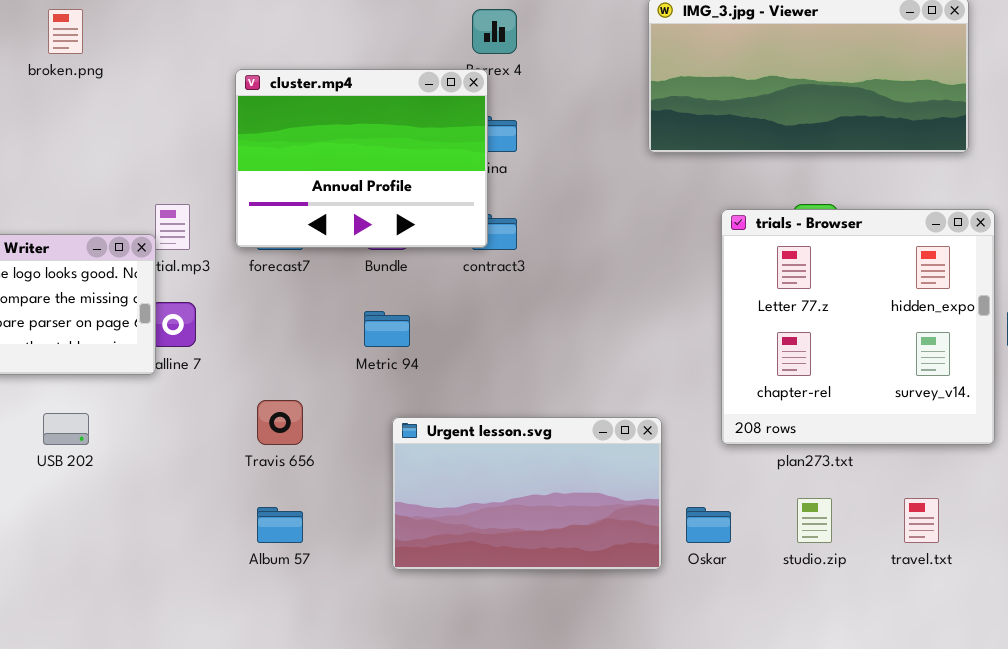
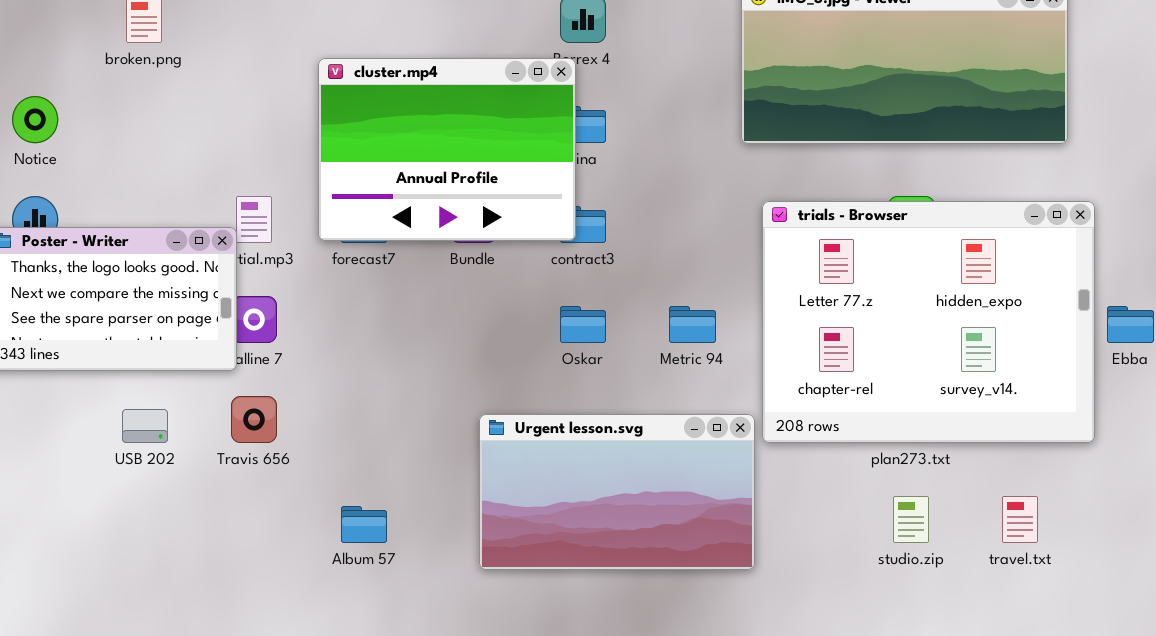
trials - Browser: [721,209,995,445] -> [762,201,1095,443], resized
Metric 94: [364,311,410,347] -> [669,306,716,343], moved
Travis 656: [257,400,303,445] -> [231,396,277,443], moved
Oskar: [686,507,731,543] -> [560,306,606,343], moved

